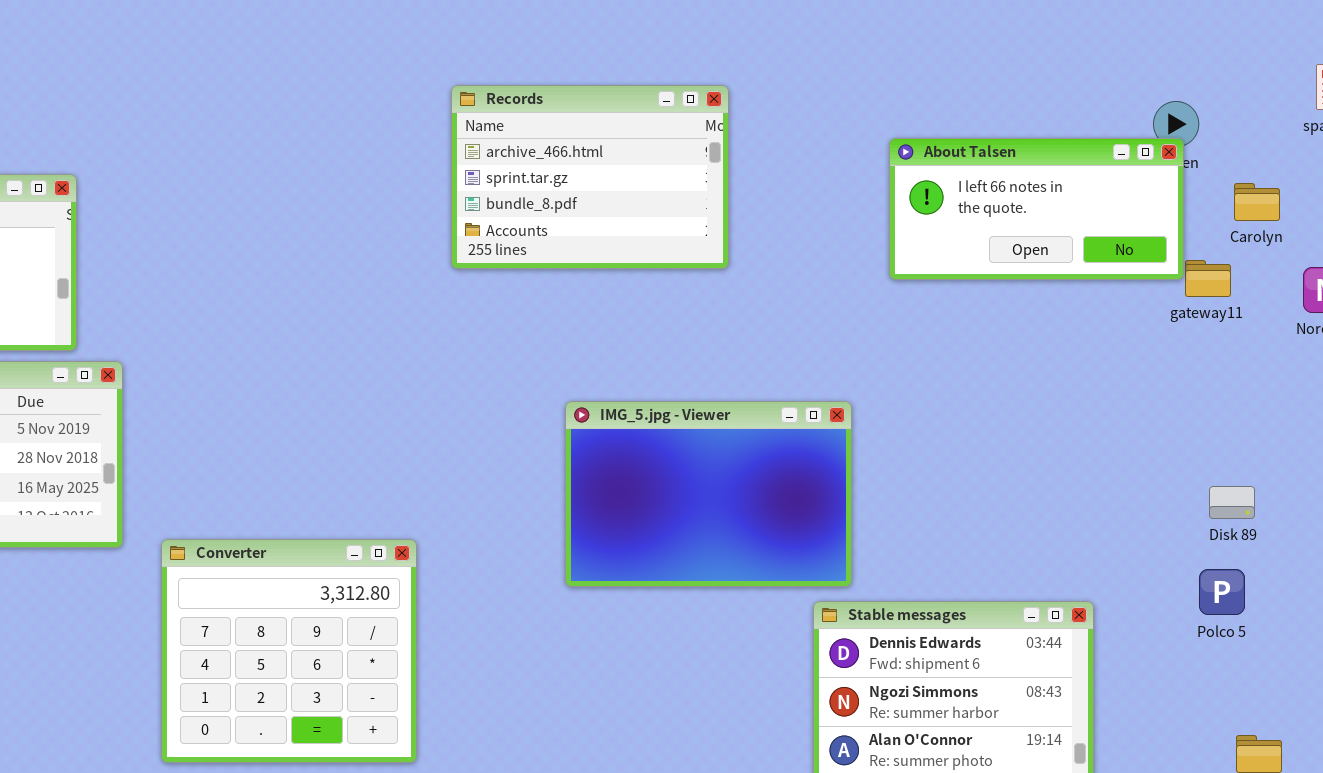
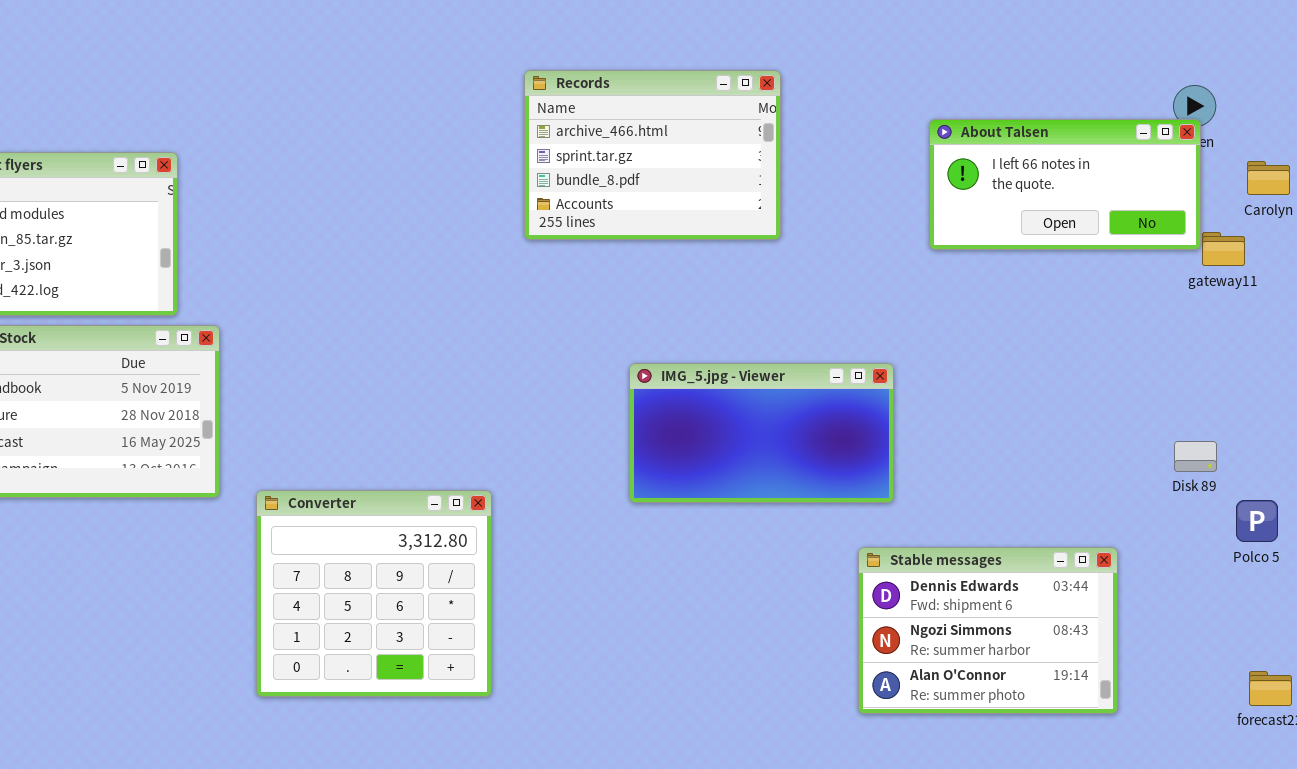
IMG_5.jpg - Viewer: [565,401,852,587] -> [629,363,894,503], resized
Disk 89: [1209,486,1255,519] -> [1174,441,1217,472], moved
Polco 5: [1199,569,1245,615] -> [1236,500,1278,542], moved

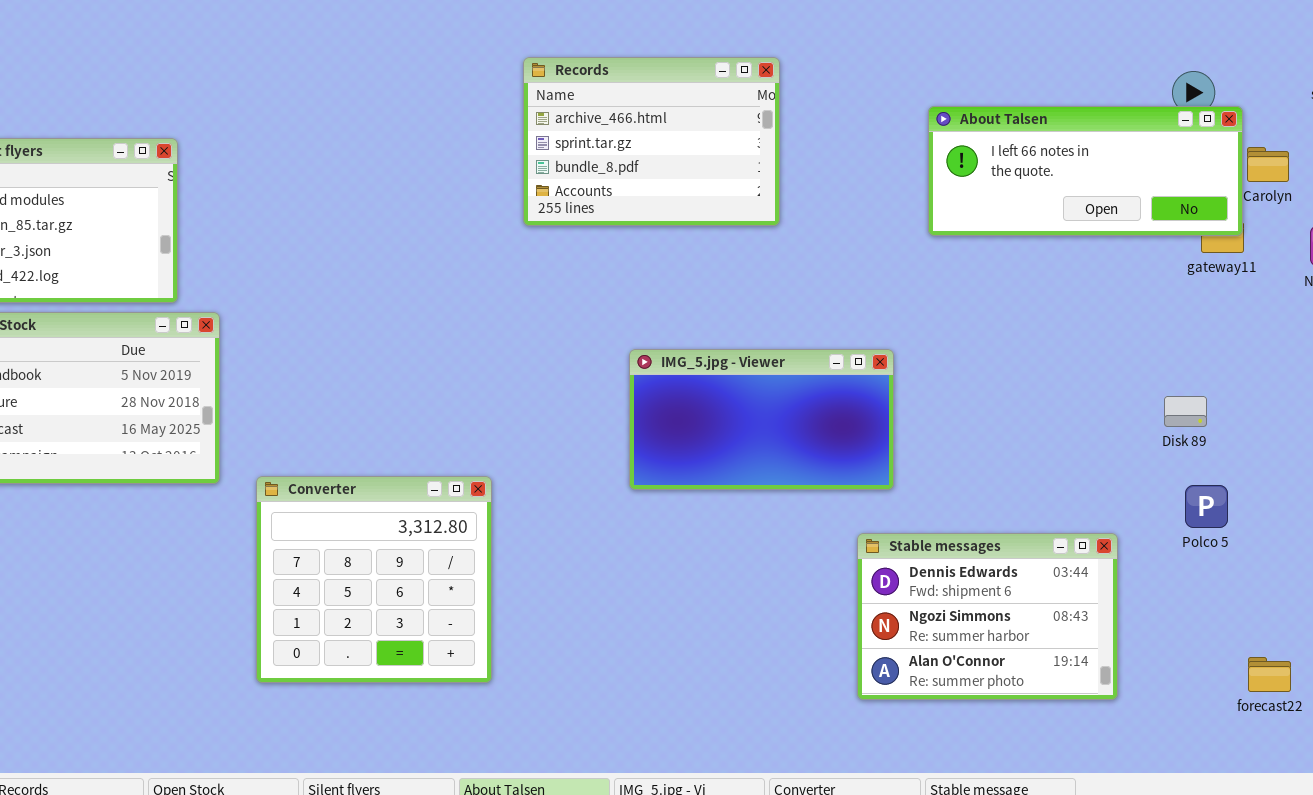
About Talsen: [929,119,1201,250] -> [928,106,1243,236], resized
Disk 89: [1174,441,1217,472] -> [1164,396,1207,427], moved
Polco 5: [1236,500,1278,542] -> [1185,485,1228,528], moved

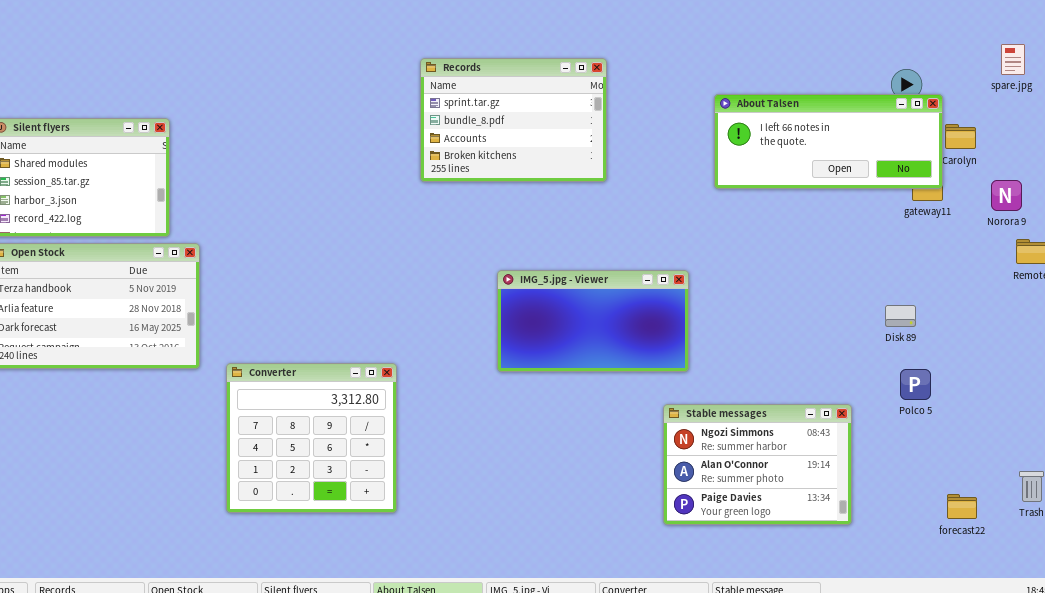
Records: [523,57,780,226] -> [420,58,607,182], scrolled down 1 row
Stable messages: [857,533,1118,700] -> [663,404,852,525], scrolled down 1 row

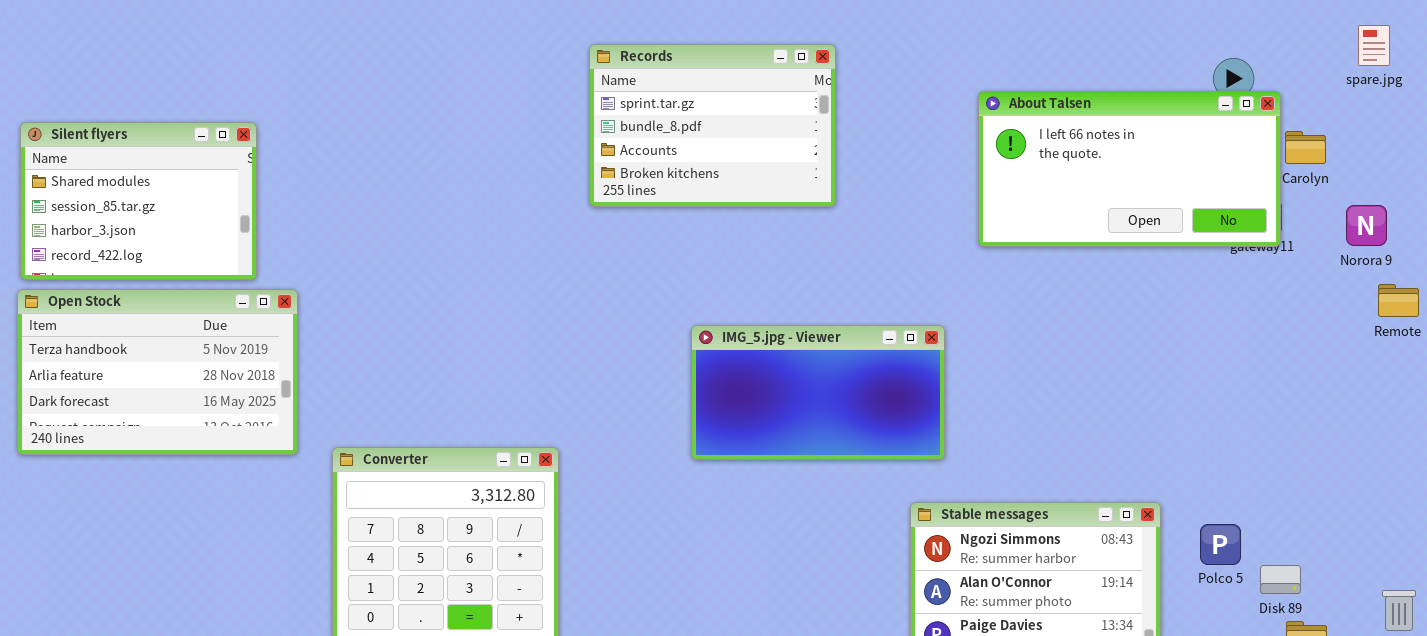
About Talsen: [714,94,943,189] -> [978,91,1281,247], resized
Disk 89: [885,305,916,327] -> [1260,565,1301,594], moved
Polco 5: [900,369,931,400] -> [1200,524,1241,565], moved

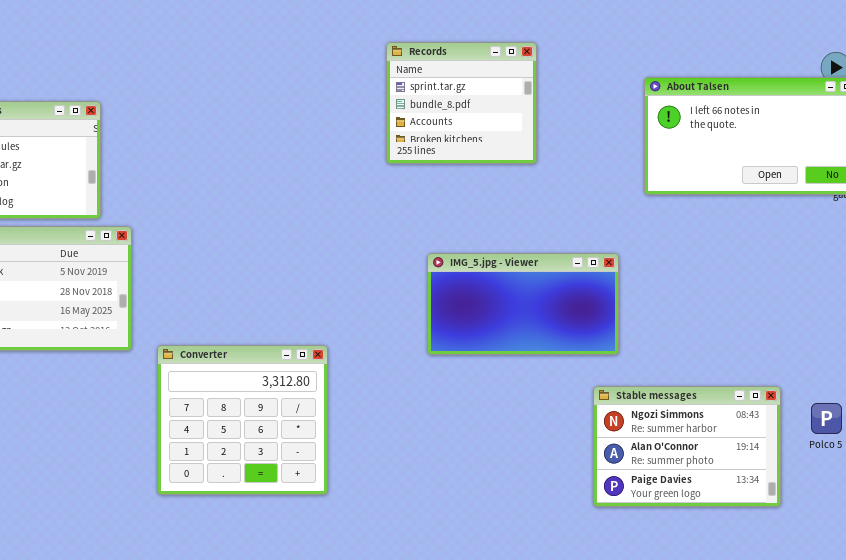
Records: [589,44,836,207] -> [386,42,537,164], resized

